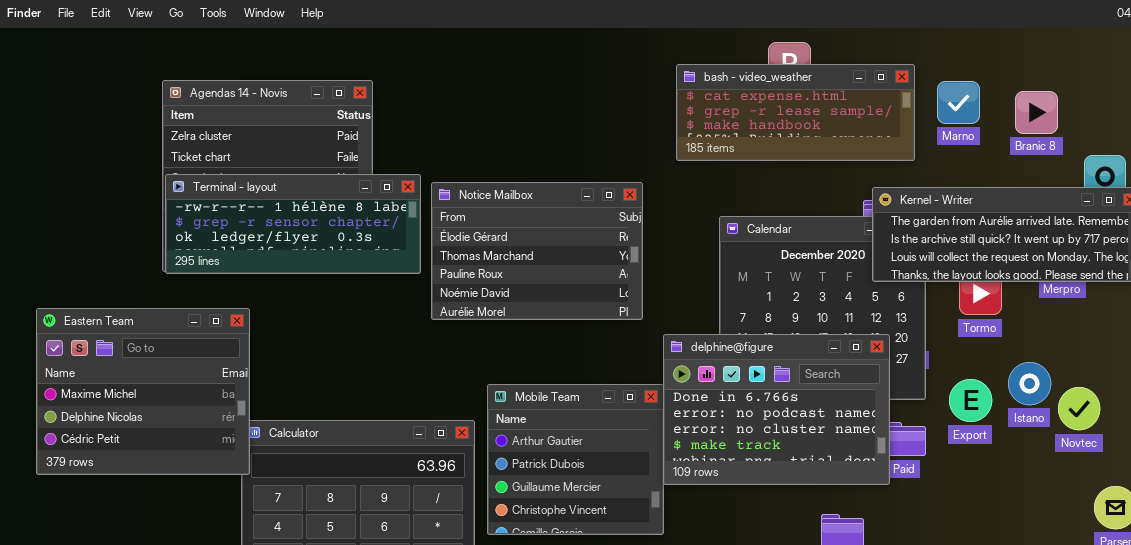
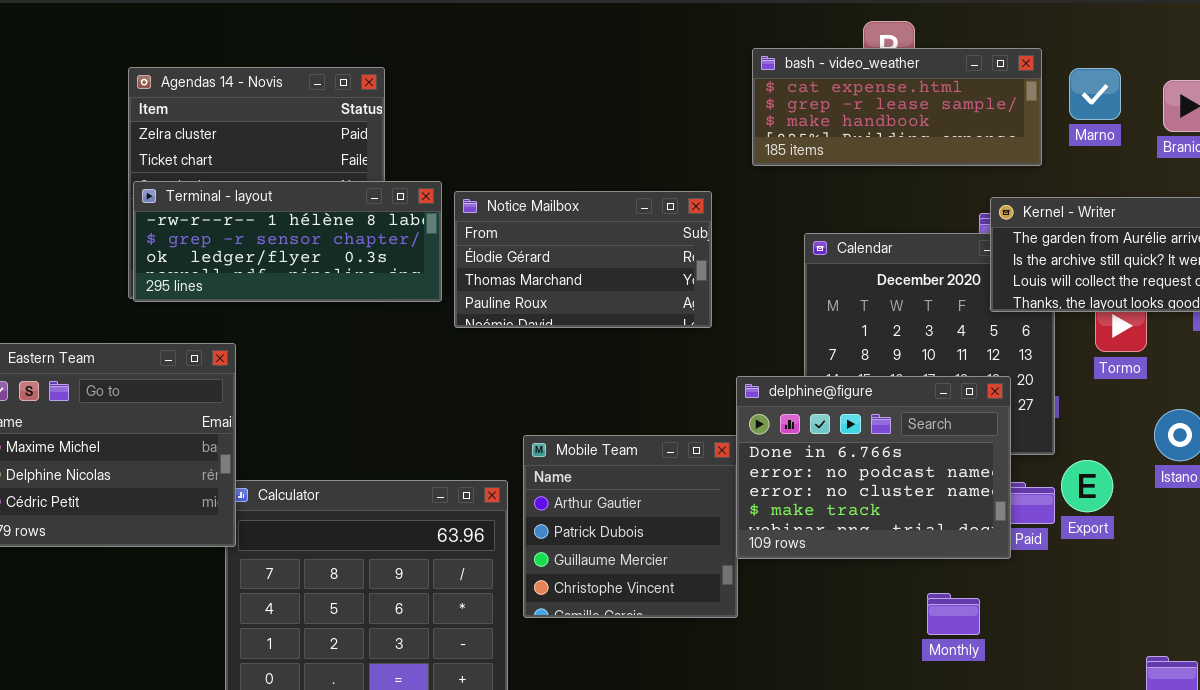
Notice Mailbox: [431,182,643,320] -> [454,191,712,328], resized
Export: [949,379,992,422] -> [1061,460,1113,512], moved

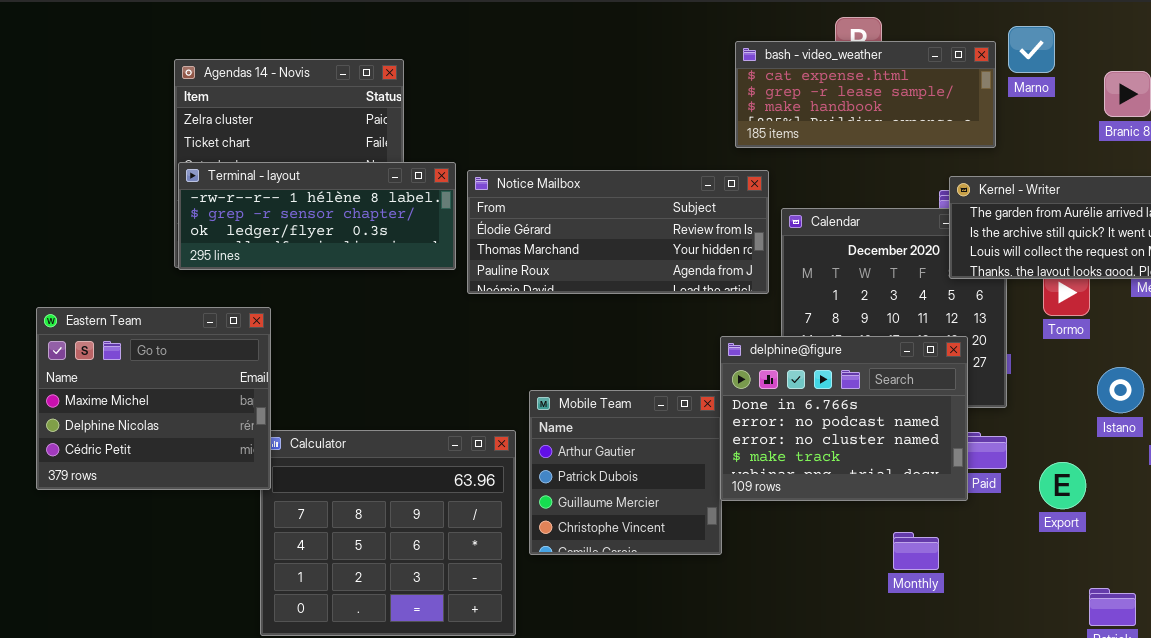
Marno: [1069,68,1121,120] -> [1008,26,1055,73], moved
Notice Mailbox: [454,191,712,328] -> [467,170,769,294], resized
Export: [1061,460,1113,512] -> [1039,462,1086,509], moved

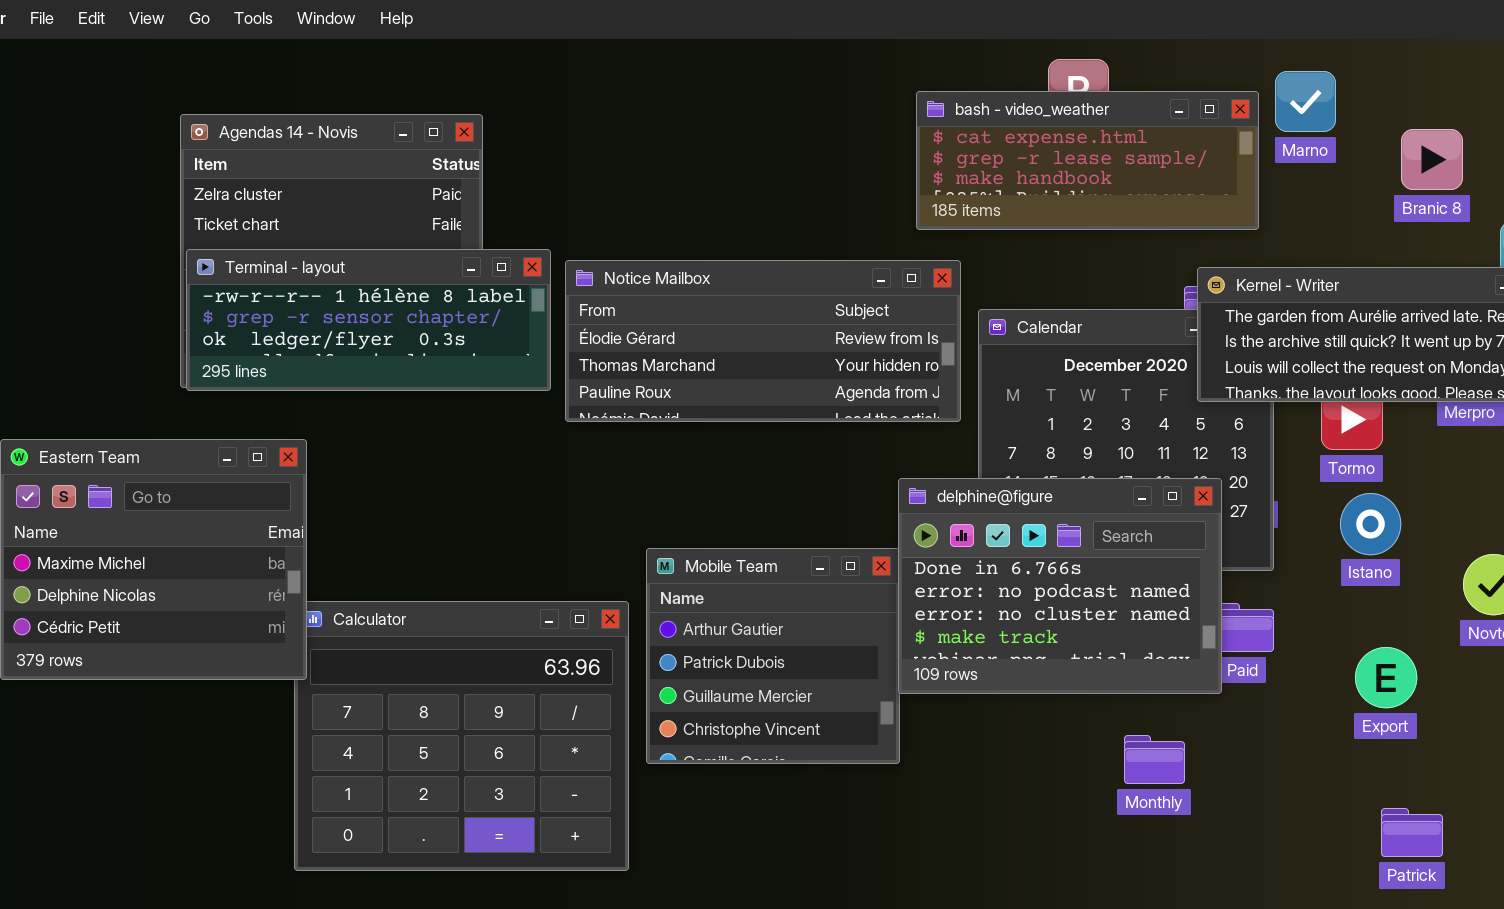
Istano: [1097,367,1144,413] -> [1340,493,1401,555], moved
Export: [1039,462,1086,509] -> [1355,647,1417,708], moved

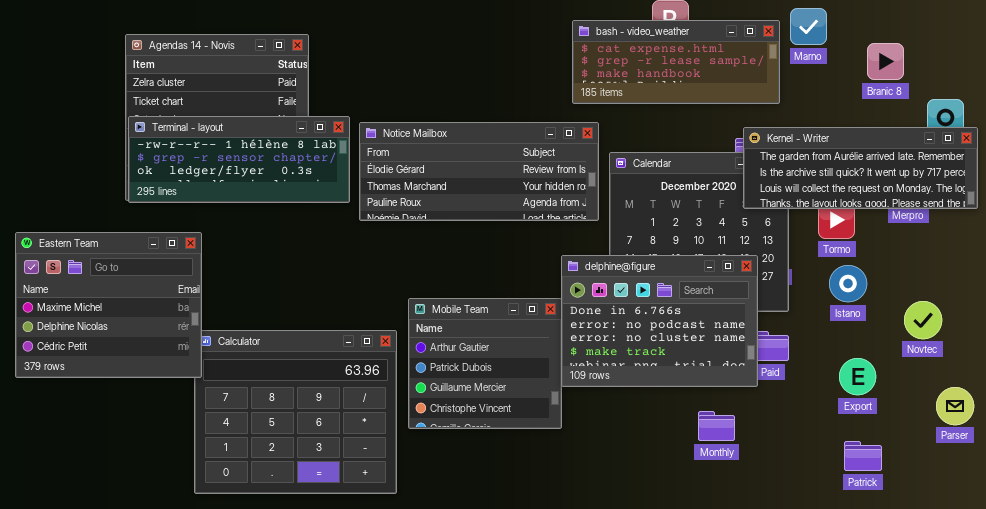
Patrick: [1381,808,1443,857] -> [844,441,882,471], moved

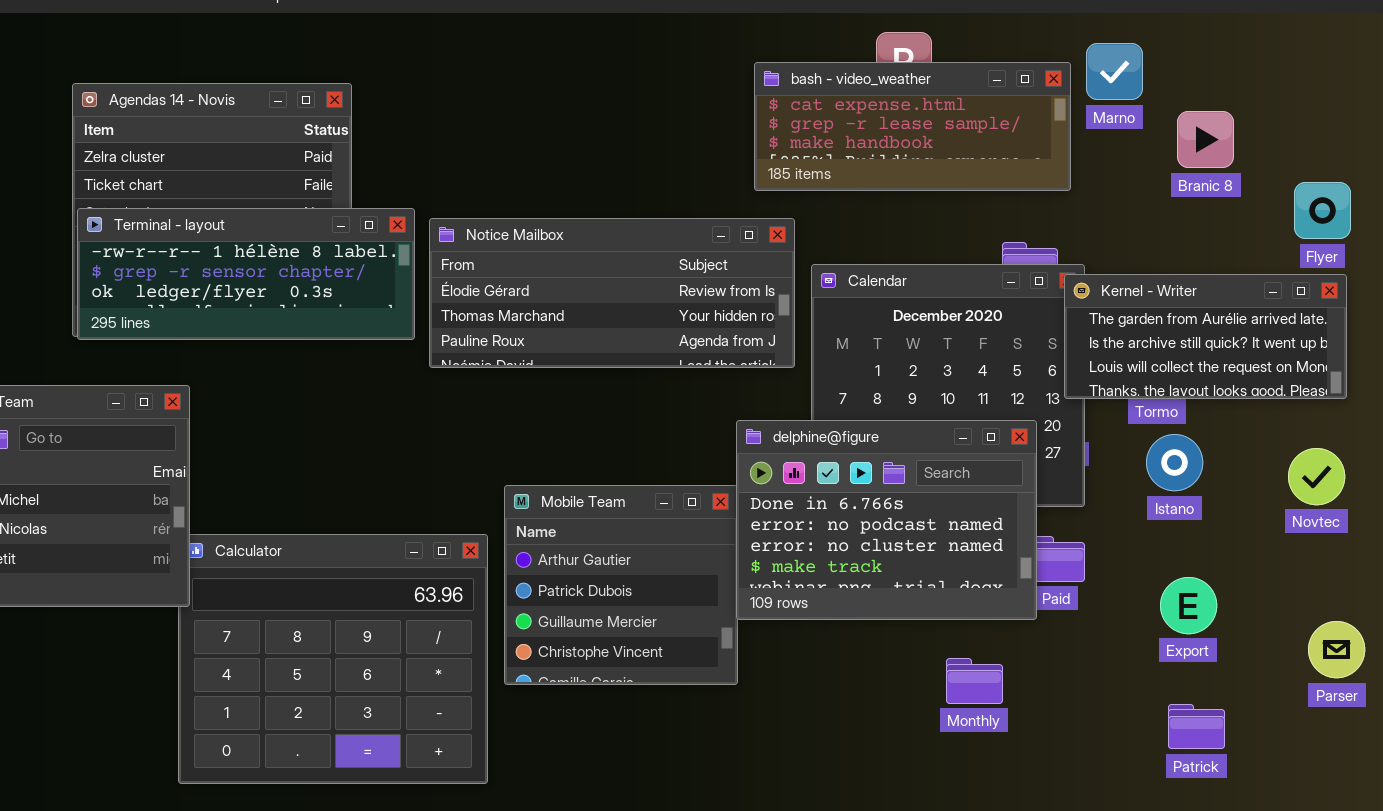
Branic 8: [867,43,904,80] -> [1177,111,1234,168], moved
Kernel - Writer: [743,127,978,209] -> [1064,274,1347,399], moved, resized
Novtec: [904,301,942,339] -> [1288,448,1345,505], moved

